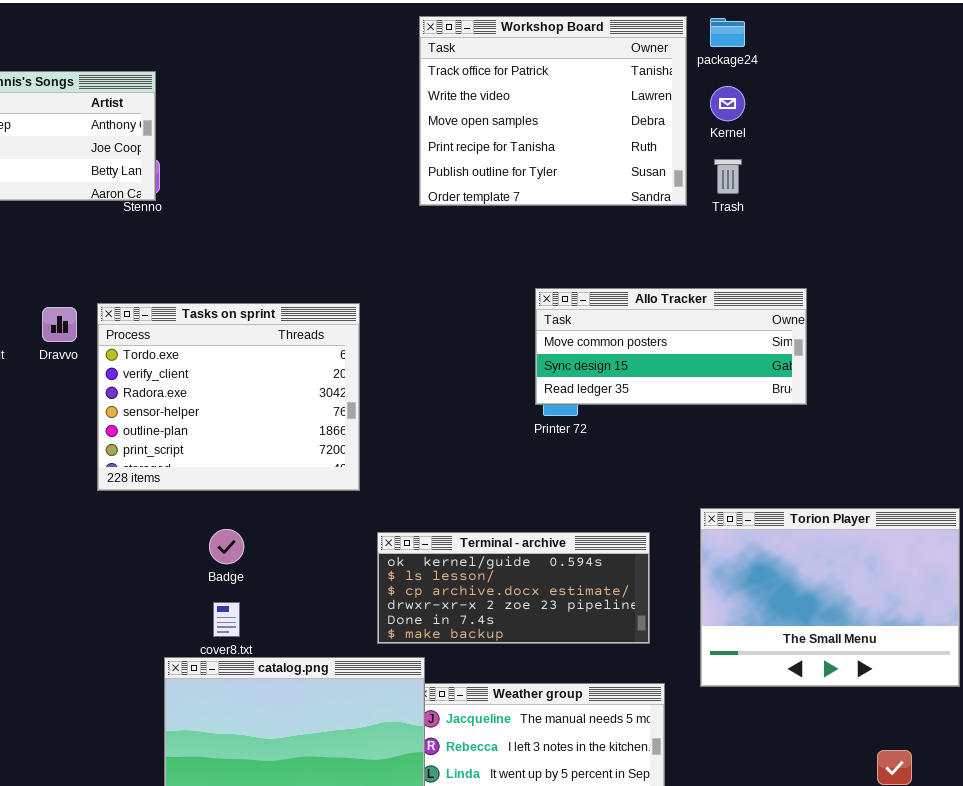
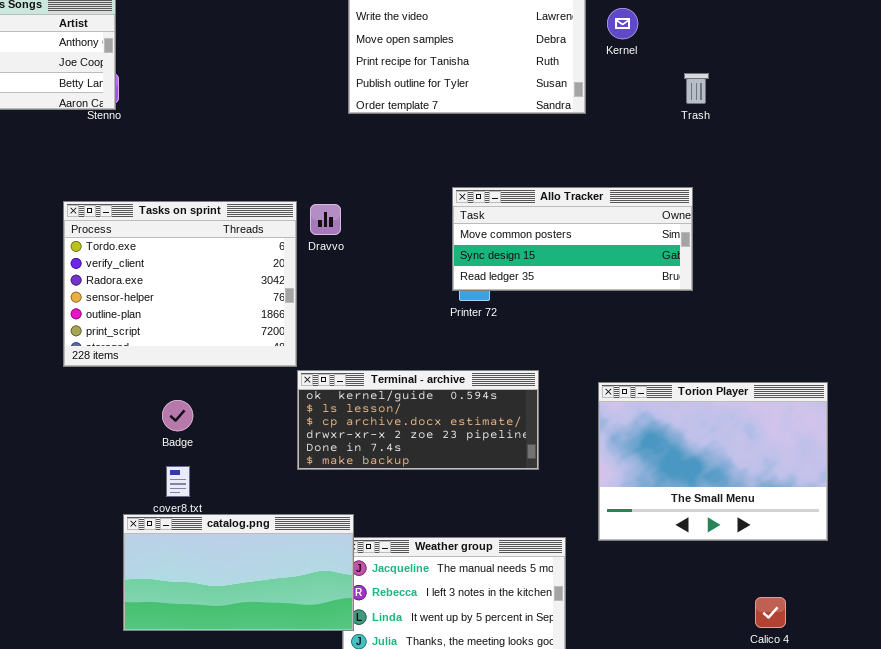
Trash: [714,159,742,194] -> [684,73,709,104], moved
Dravvo: [42,307,77,342] -> [310,204,341,235], moved
Terminal - archive: [377,532,650,644] -> [297,370,539,470], moved

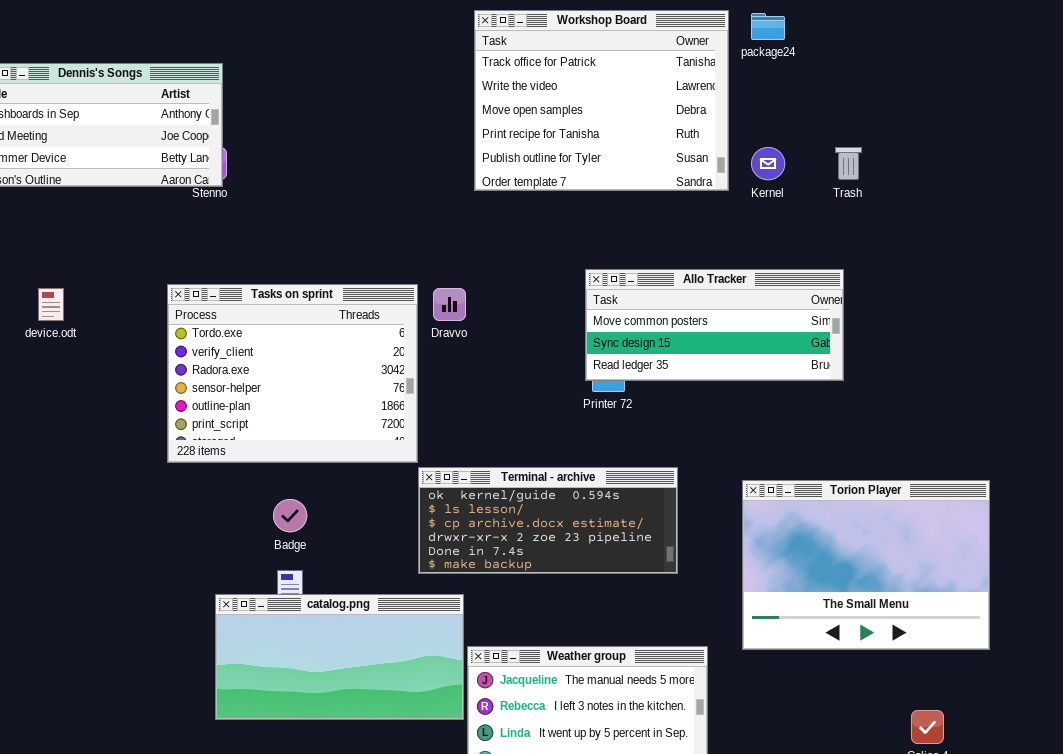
Kernel: [607,8,638,39] -> [751,147,785,180], moved
catalog.png: [123,514,354,631] -> [215,594,464,720], moved

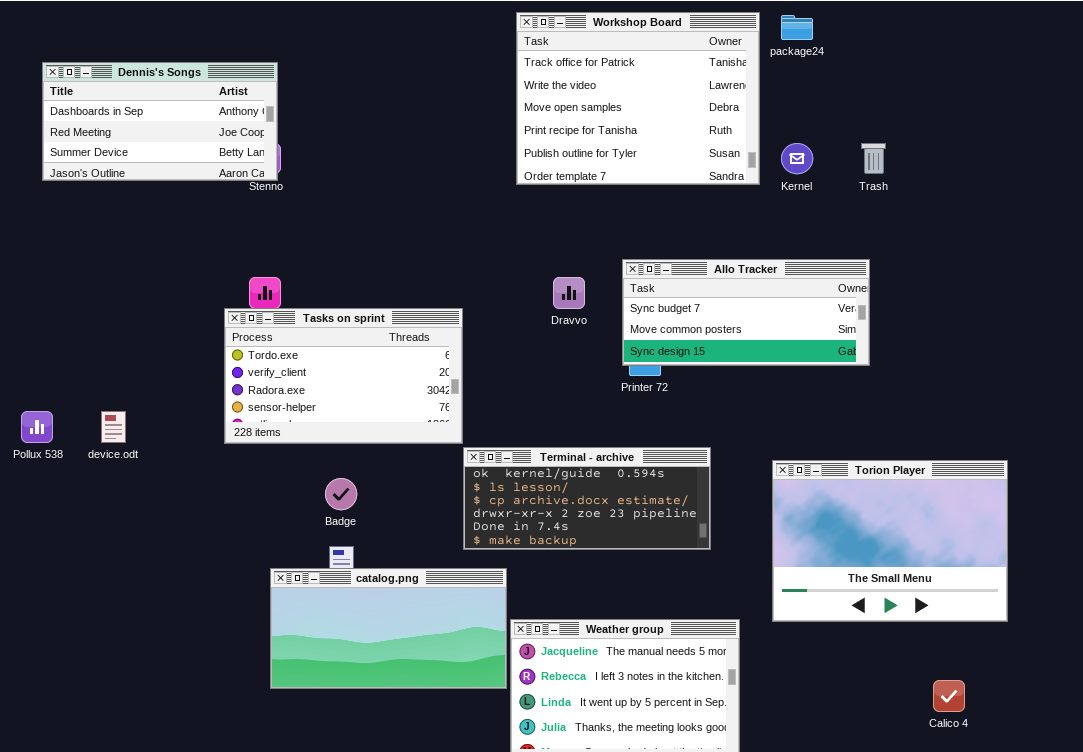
Allo Tracker: [585,269,844,381] -> [622,259,870,366], scrolled up 1 row
Tasks on sprint: [167,284,418,463] -> [224,308,463,444], resized
device.odt: [38,288,64,321] -> [101,411,126,443], moved
Dravvo: [433,288,466,321] -> [553,277,585,309], moved

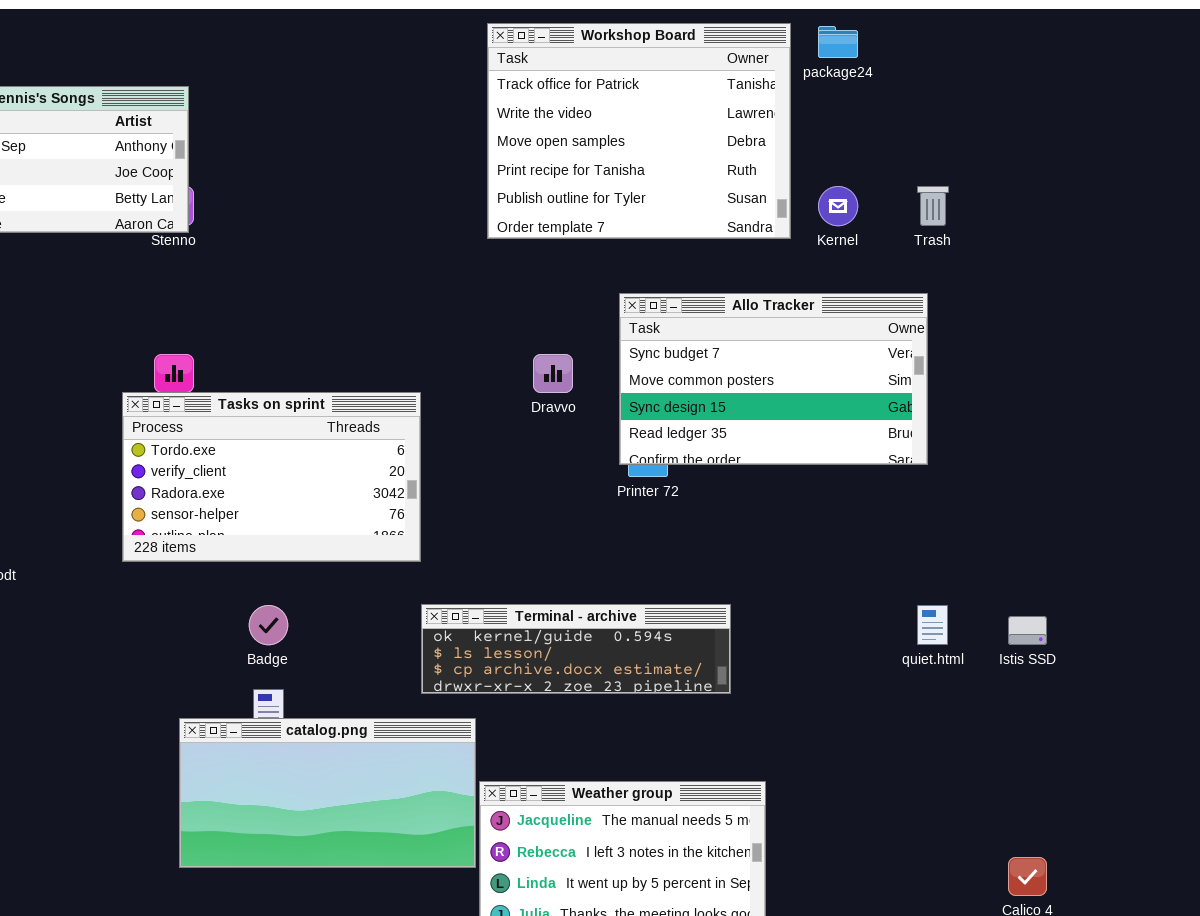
Allo Tracker: [622,259,870,366] -> [619,293,928,465], resized
Terminal - archive: [463,447,711,550] -> [421,604,731,694], resized
Torion Player: [772,460,1008,622] -> none, closed

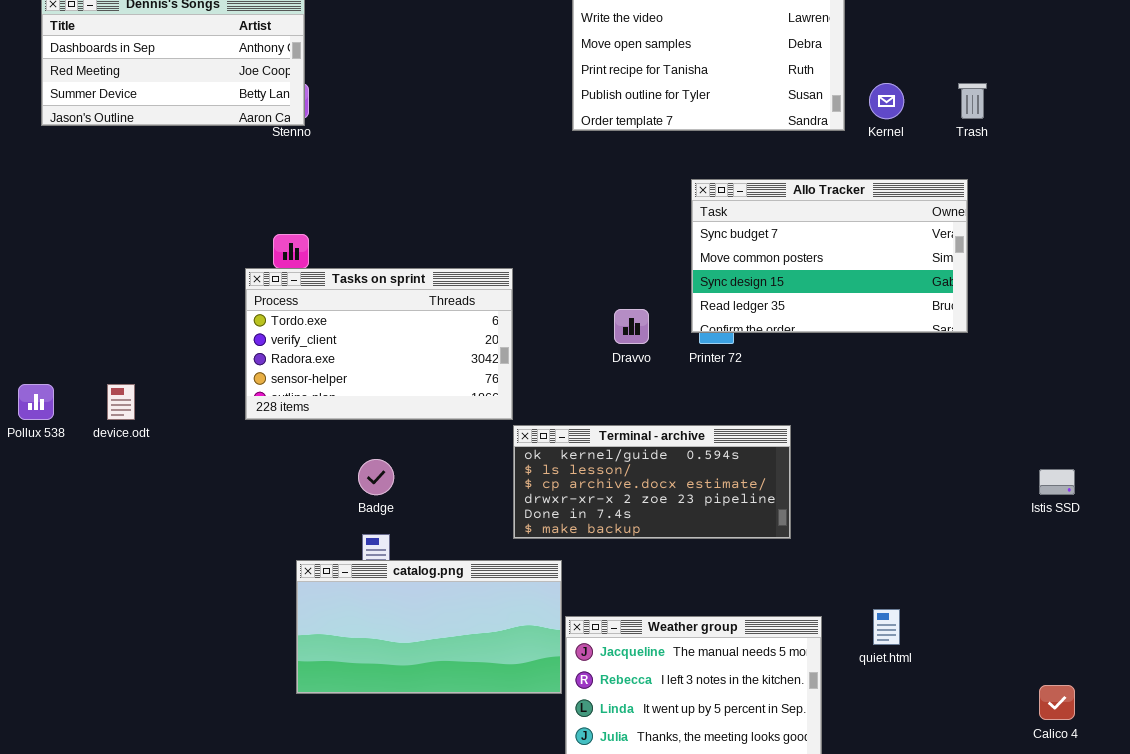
Dravvo: [533,354,573,393] -> [614,309,649,344], moved
Terminal - archive: [421,604,731,694] -> [513,425,791,539], resized
quiet.html: [917,605,948,645] -> [873,609,900,645], moved

